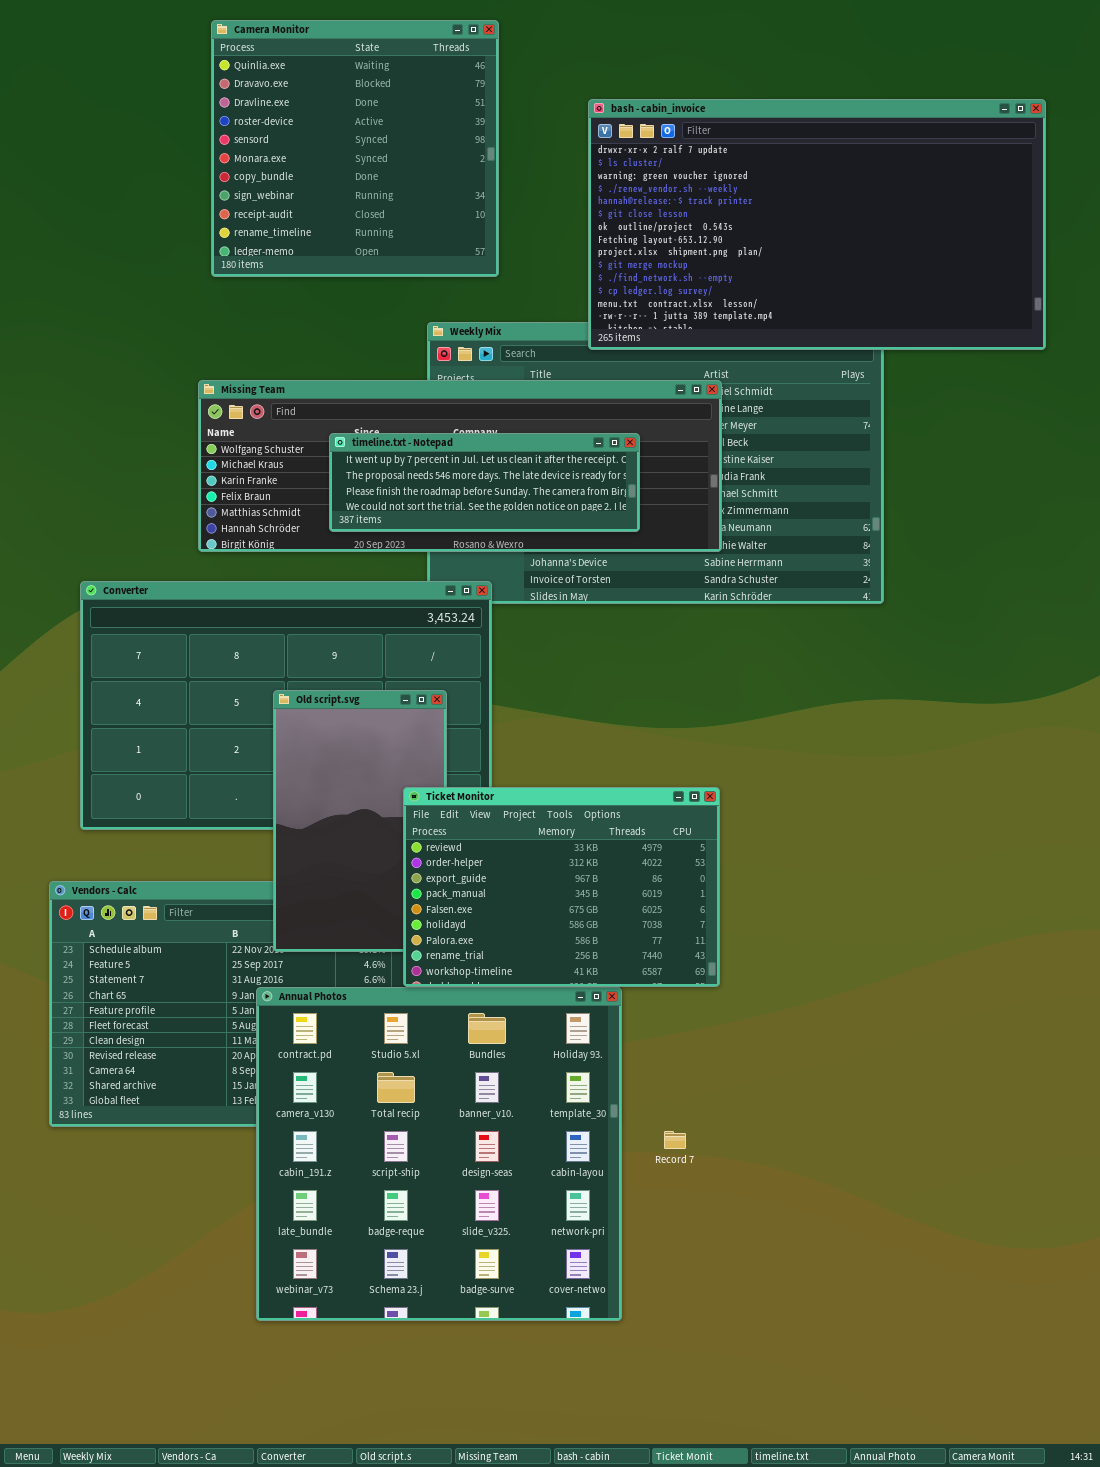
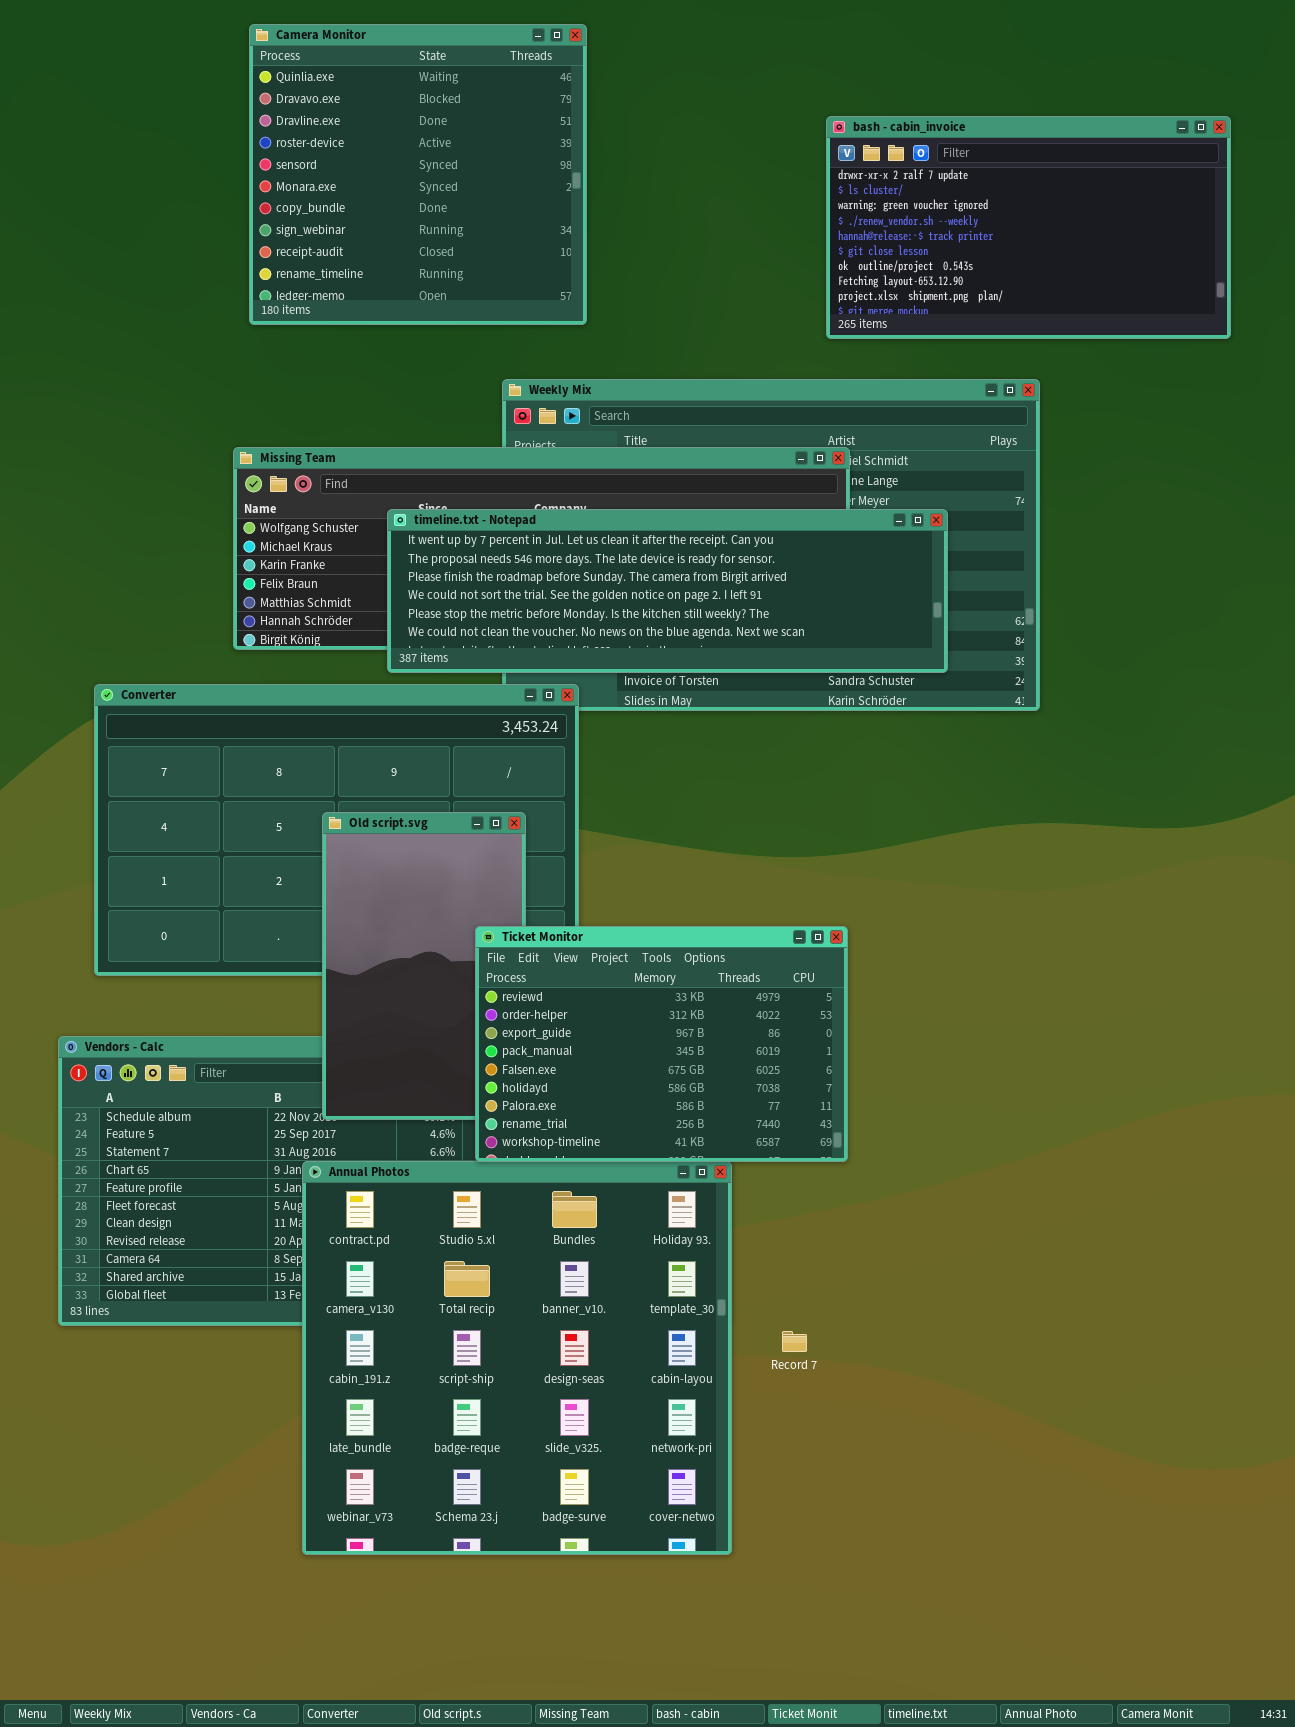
bash - cabin_invoice: [588,99,1046,350] -> [826,116,1231,339], resized
timeline.txt - Notepad: [329,433,640,532] -> [387,509,948,673], resized

